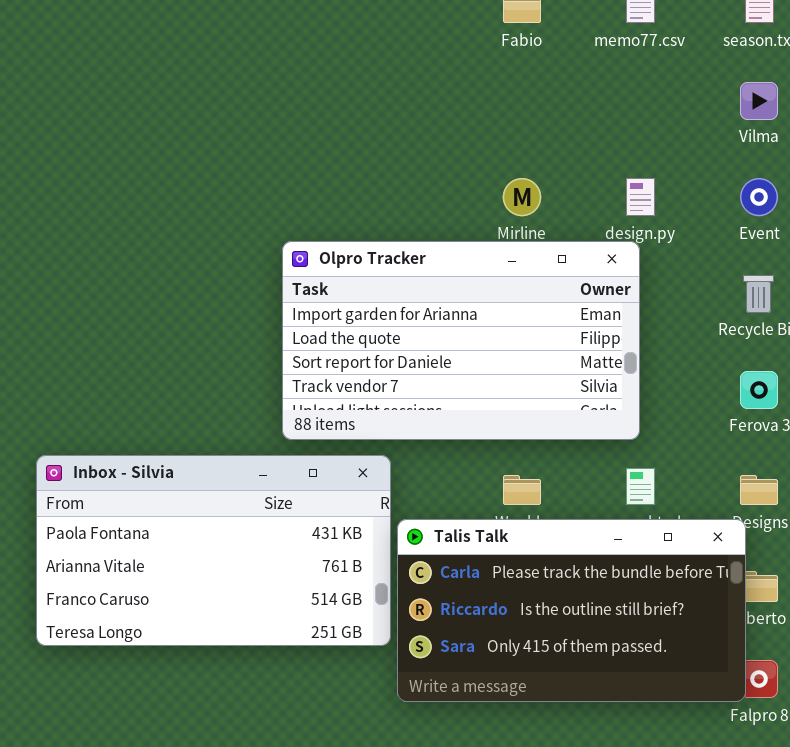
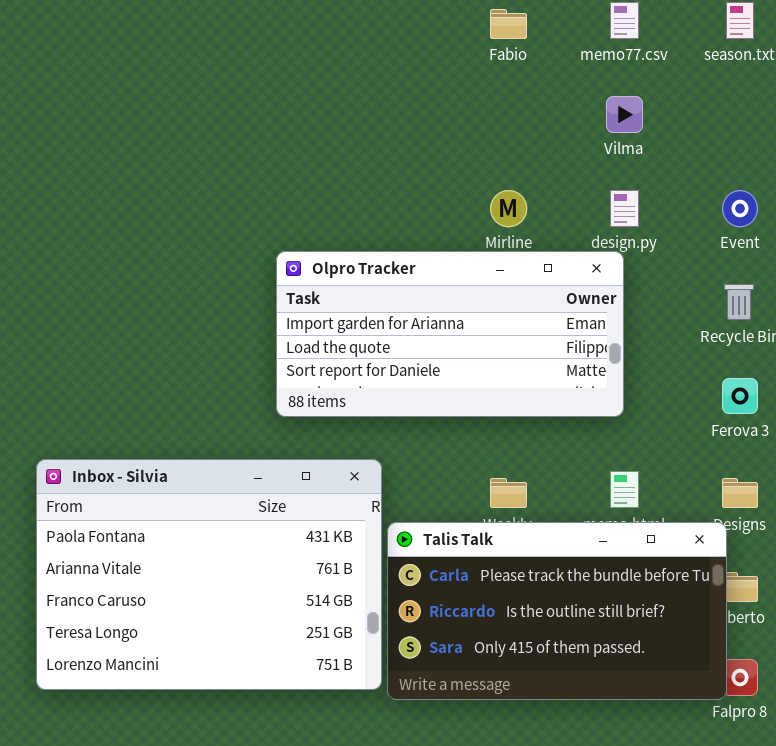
Vilma: [740,82,778,120] -> [606,96,643,133], moved
Olpro Tracker: [282,241,640,440] -> [276,251,624,417], resized
Inbox - Silvia: [36,455,391,646] -> [36,459,382,690], resized

